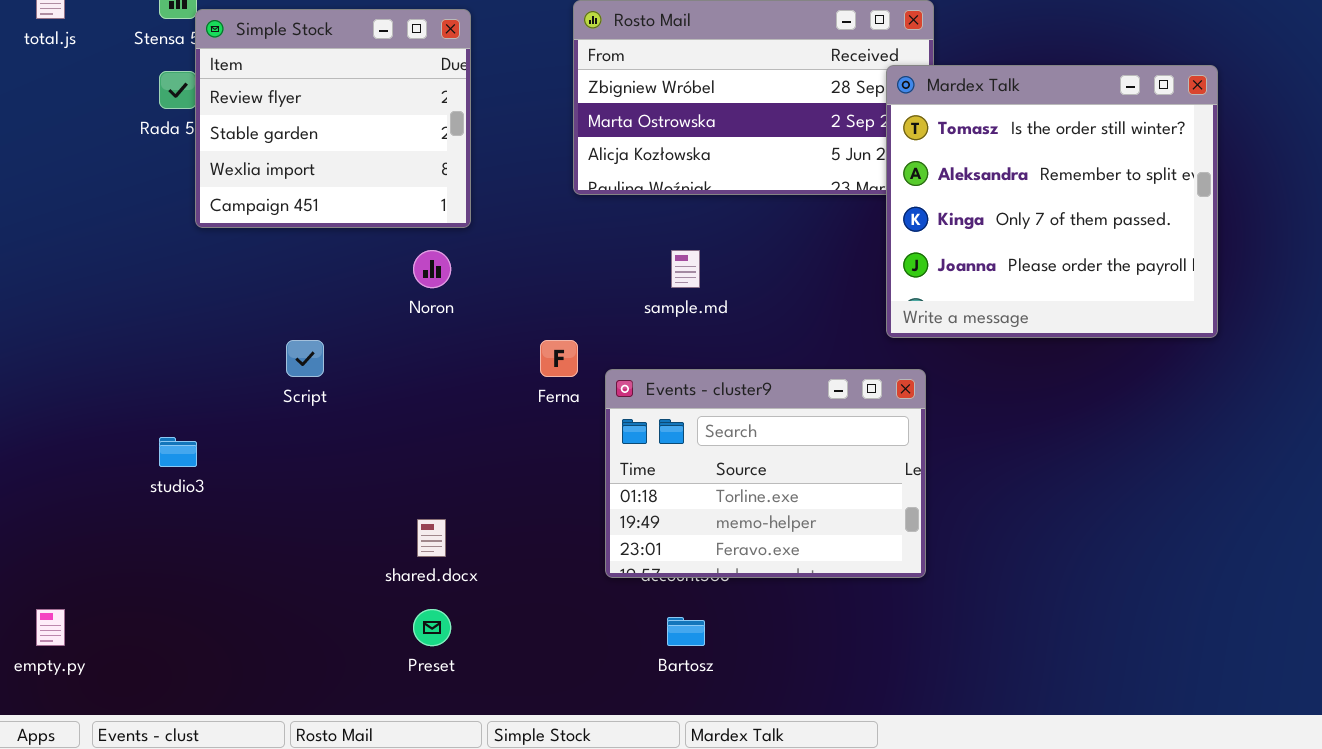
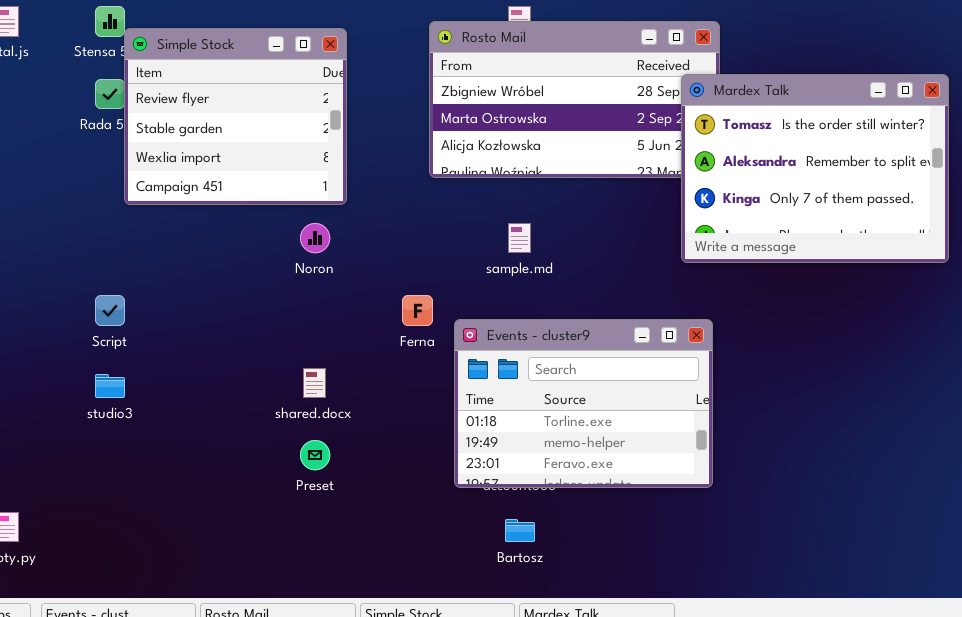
Mardex Talk: [886,65,1218,338] -> [681,74,949,263], resized
Script: [286,340,324,377] -> [95,295,125,326], moved
shared.docx: [417,519,446,557] -> [303,368,326,398], moved
Preset: [413,609,451,646] -> [300,440,330,470], moved

